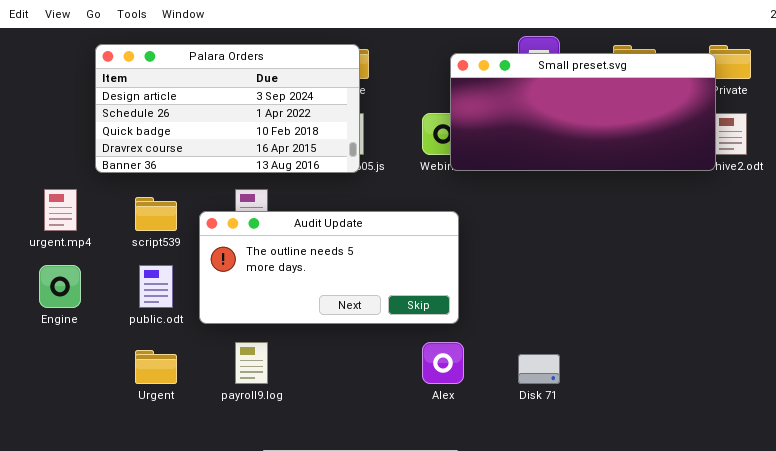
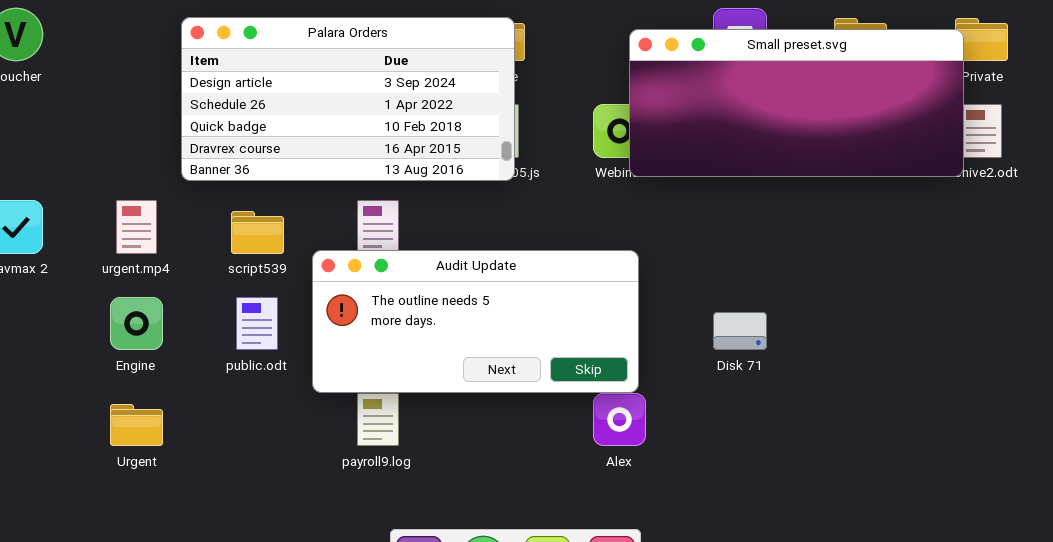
Audit Update: [199,211,459,324] -> [312,250,639,393], moved
Urgent: [135,350,177,384] -> [110,404,163,446], moved
Disk 71: [518,354,560,384] -> [713,312,767,350], moved

